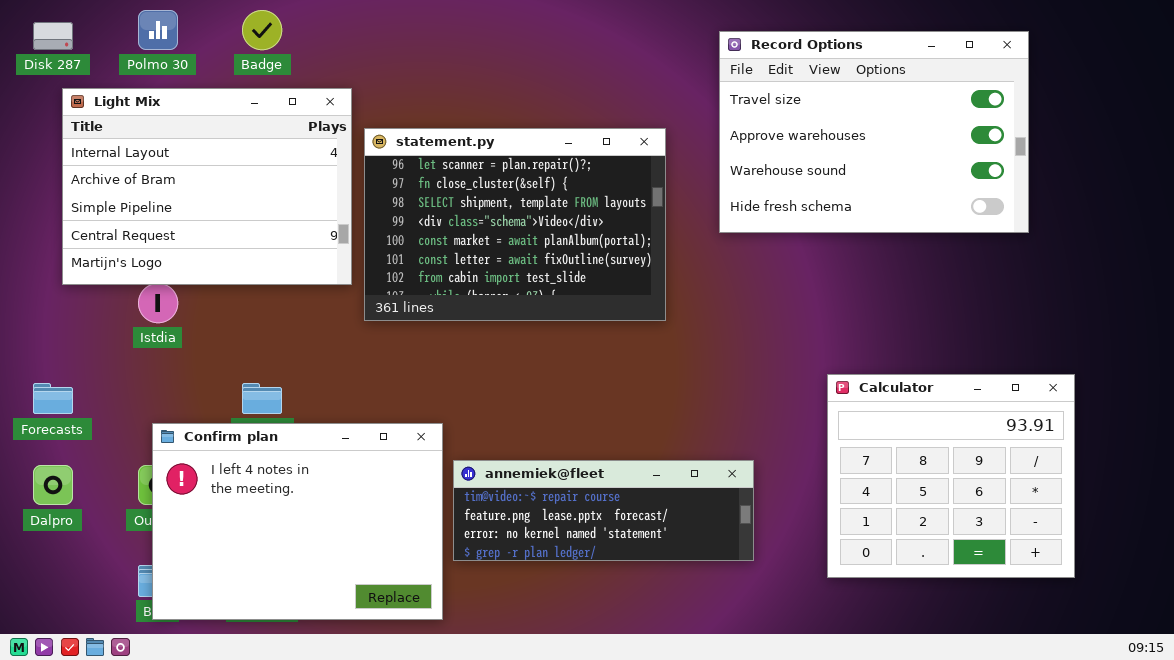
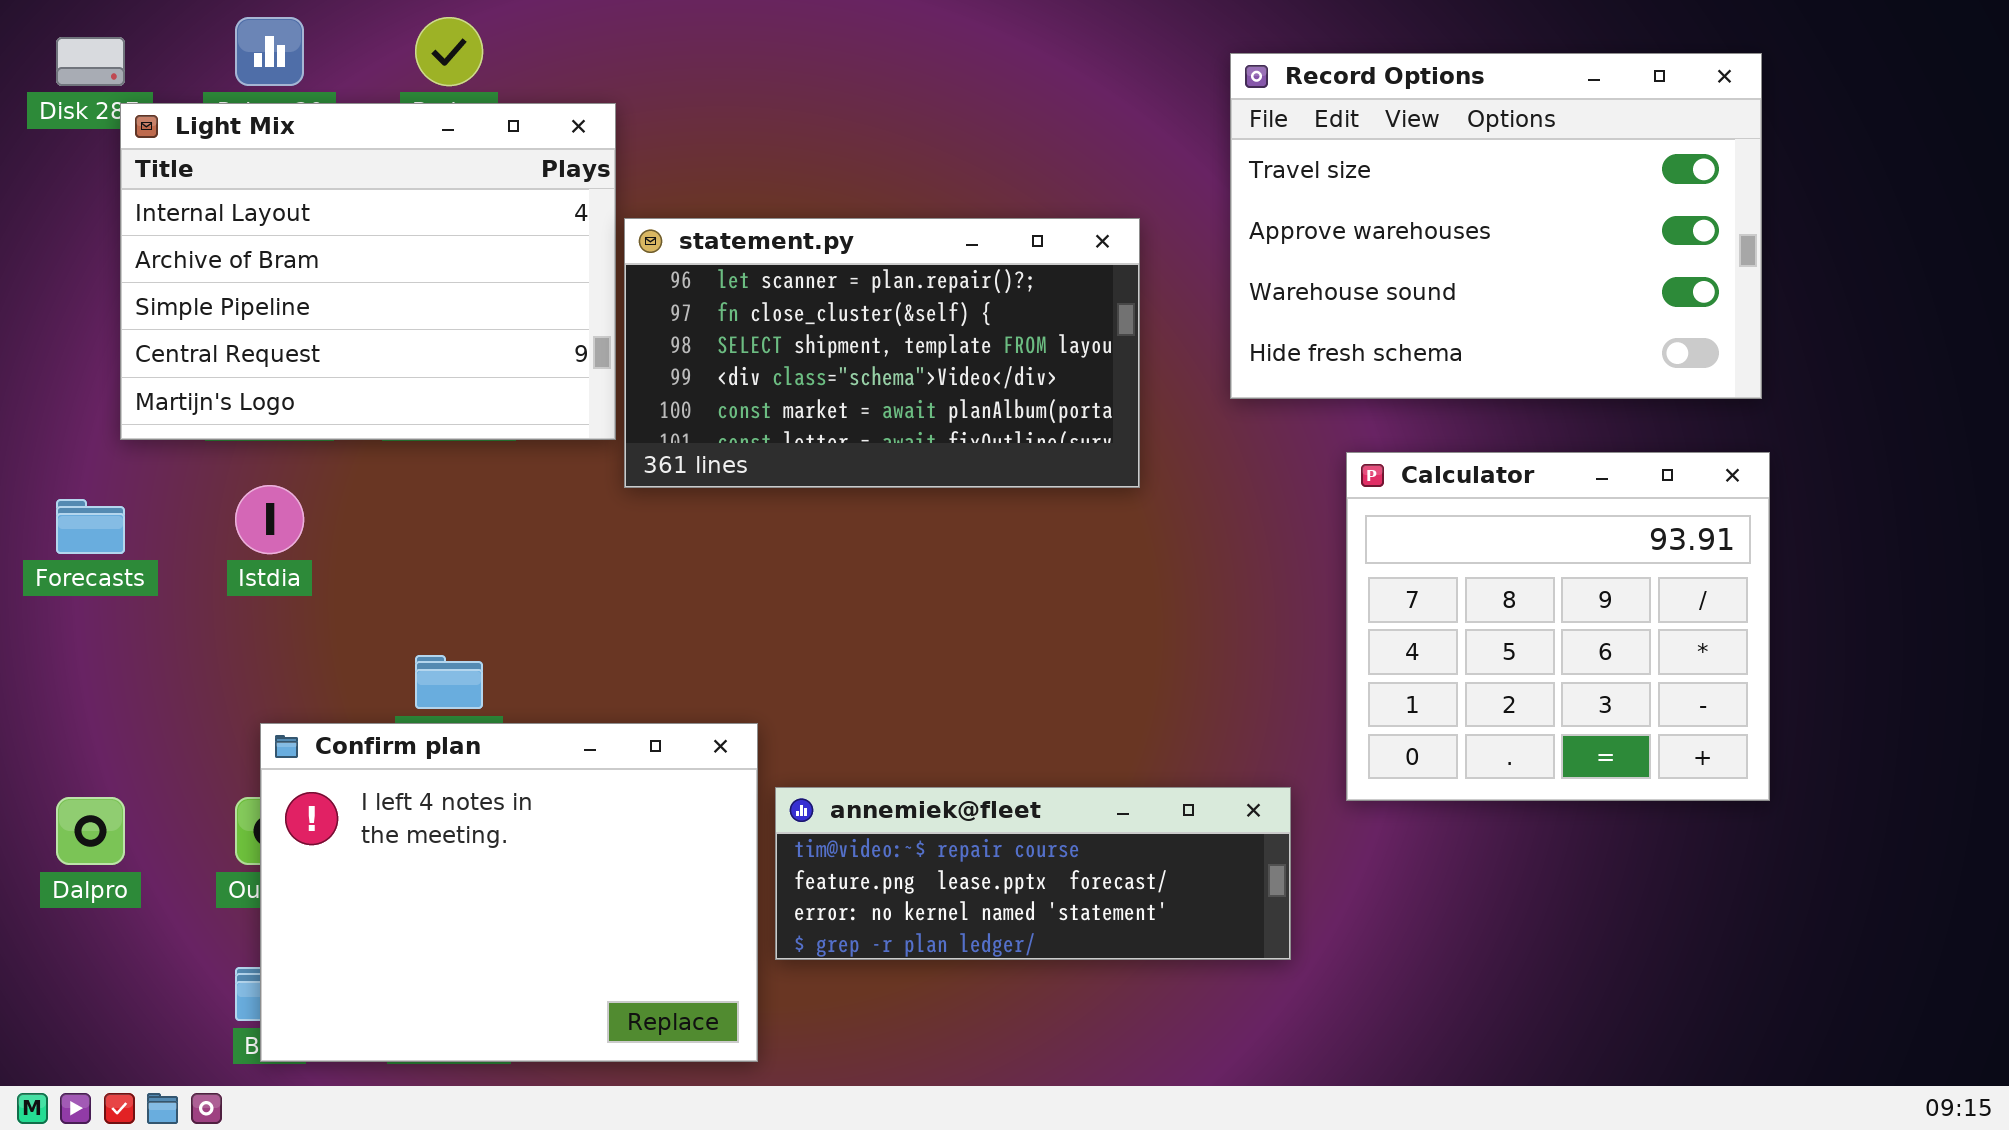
Light Mix: [62,88,352,285] -> [120,103,616,440], moved
statement.py: [364,128,666,321] -> [624,218,1140,488], resized
Calculator: [827,374,1075,578] -> [1346,452,1770,801], moved
Forecasts: [33,383,73,414] -> [56,499,125,554], moved

